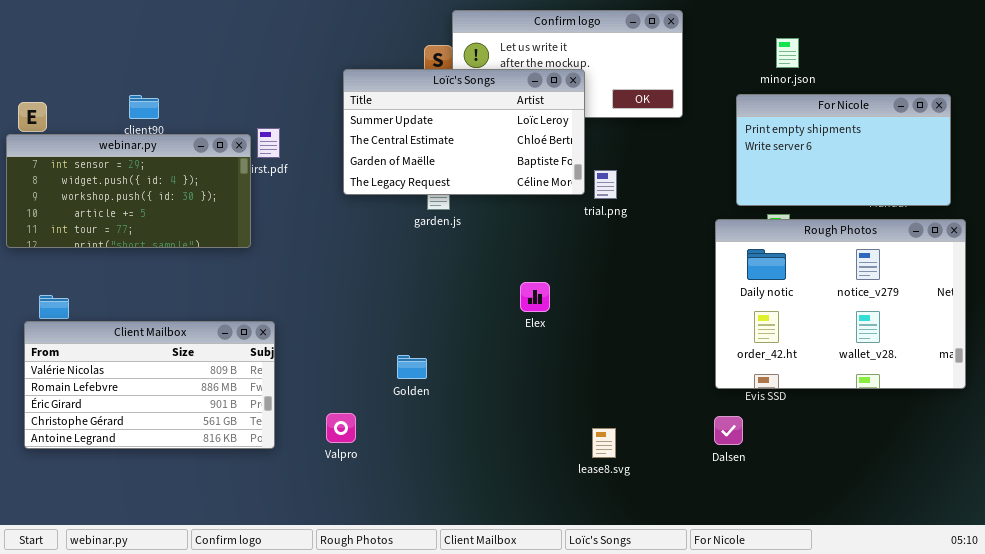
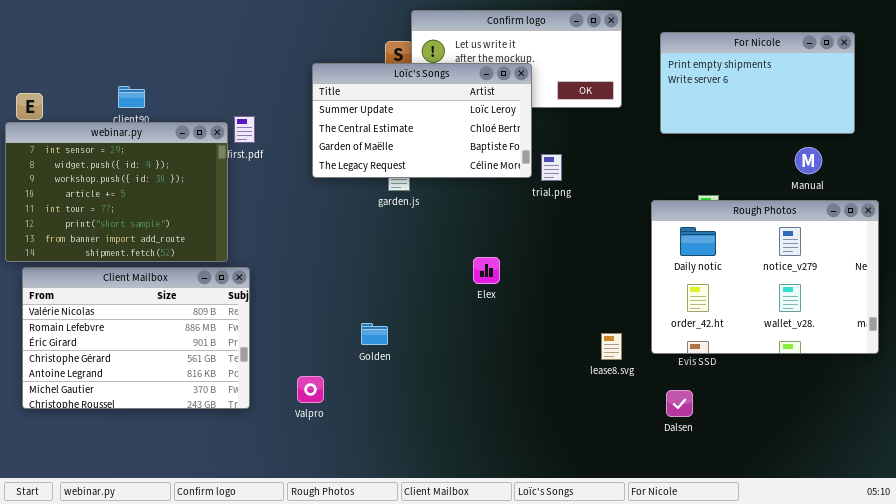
For Nicole: [736,94,951,206] -> [660,32,855,134], moved
webinar.py: [6,134,251,248] -> [5,122,228,262], resized
Client Mailbox: [24,321,275,449] -> [22,267,250,409], resized
Dalsen: [714,416,743,445] -> [666,390,693,417], moved
lease8.svg: [592,428,616,458] -> [601,333,622,360], moved

